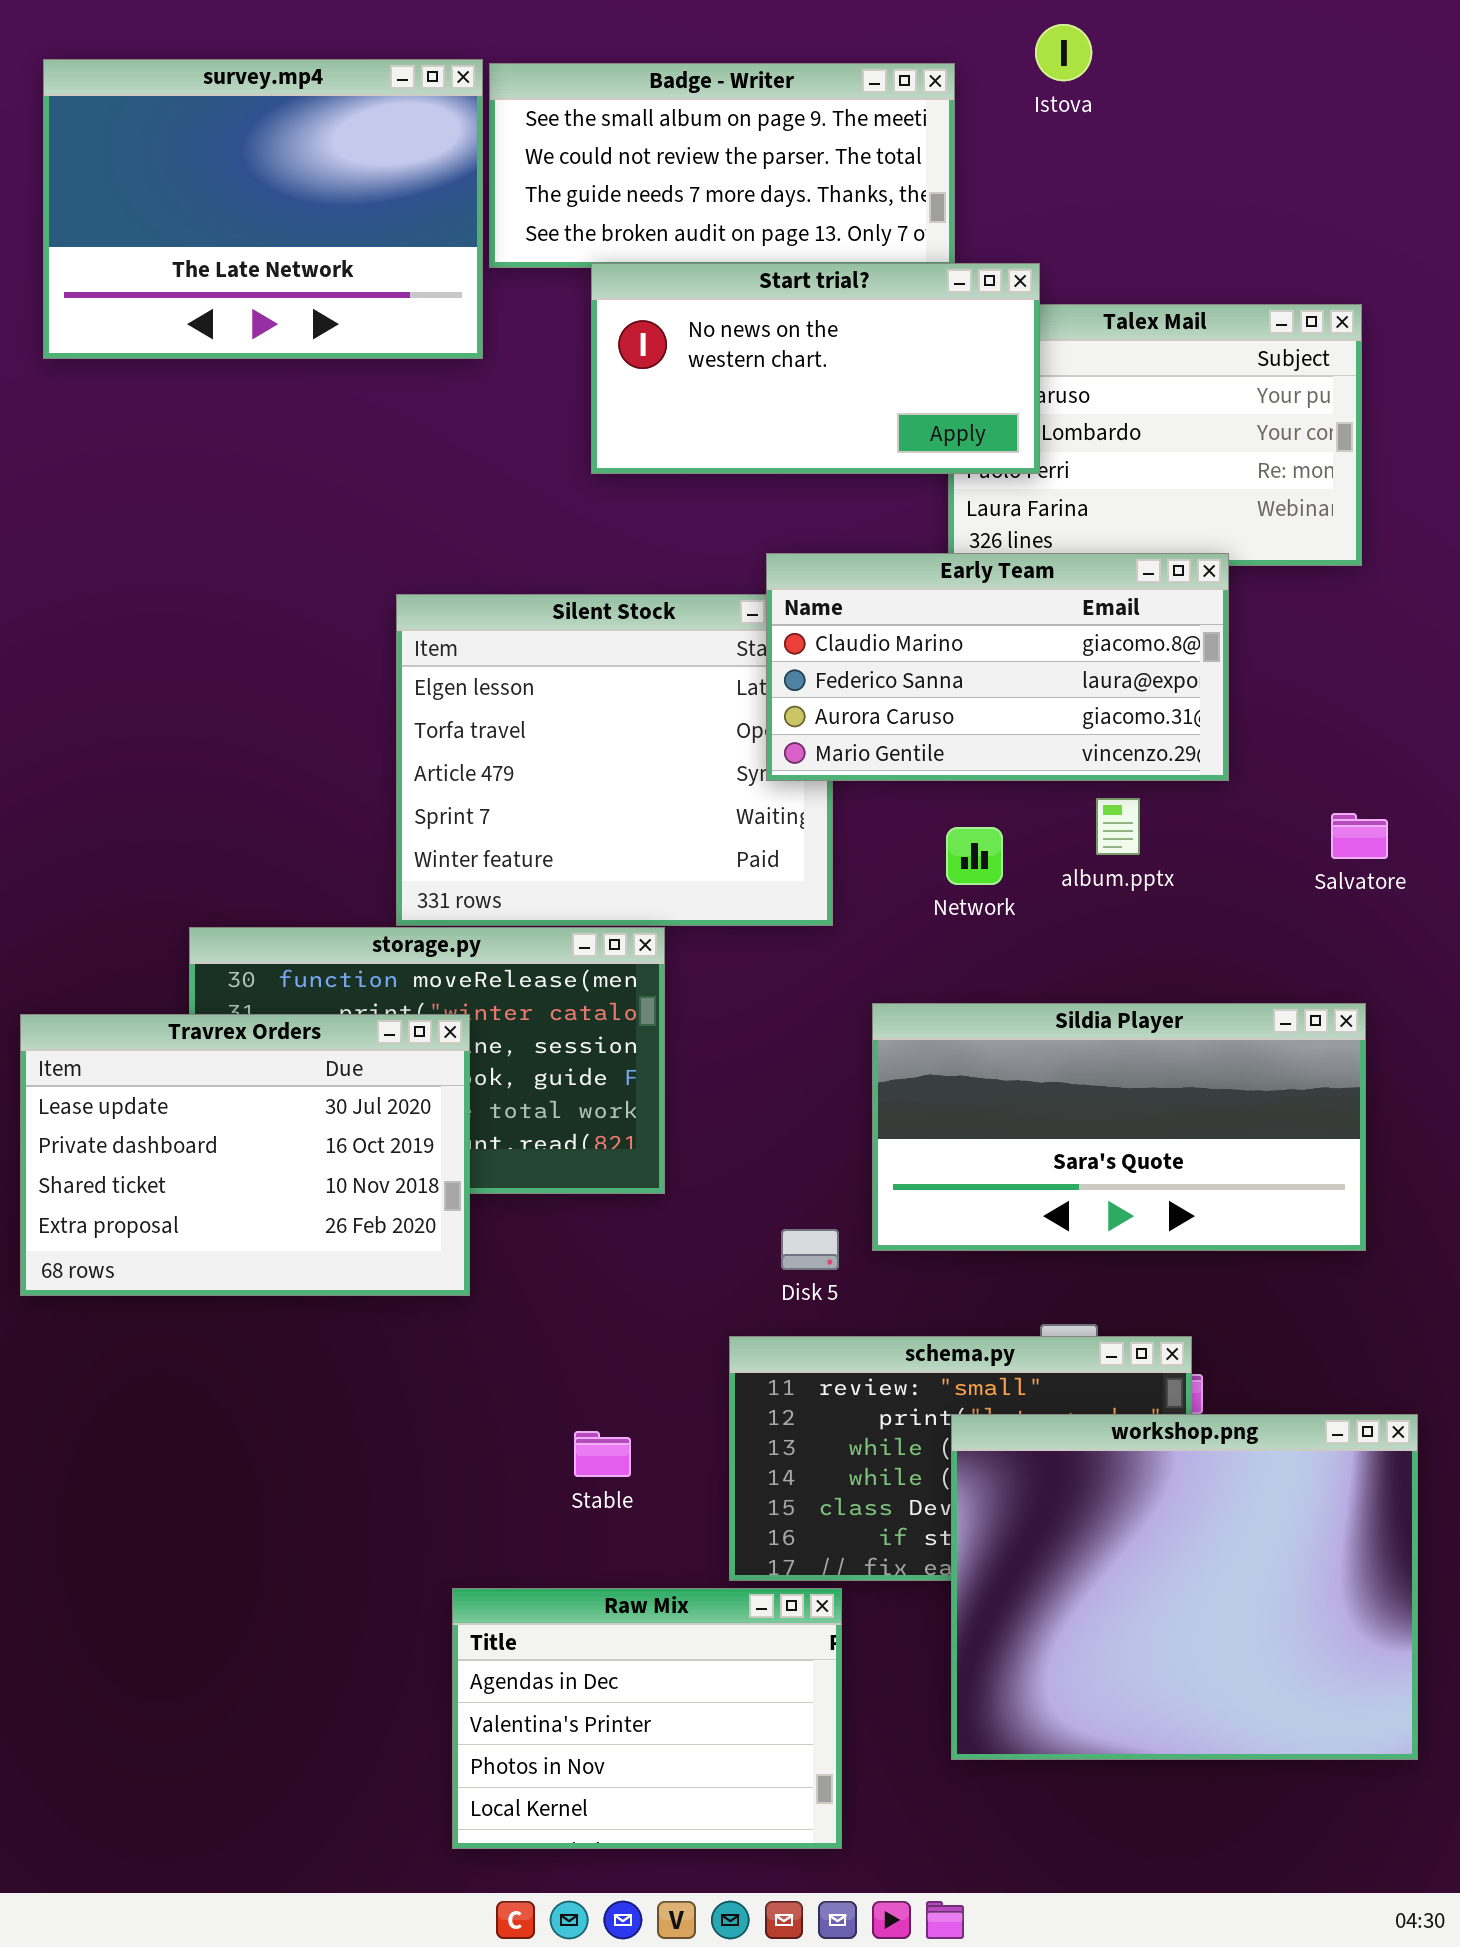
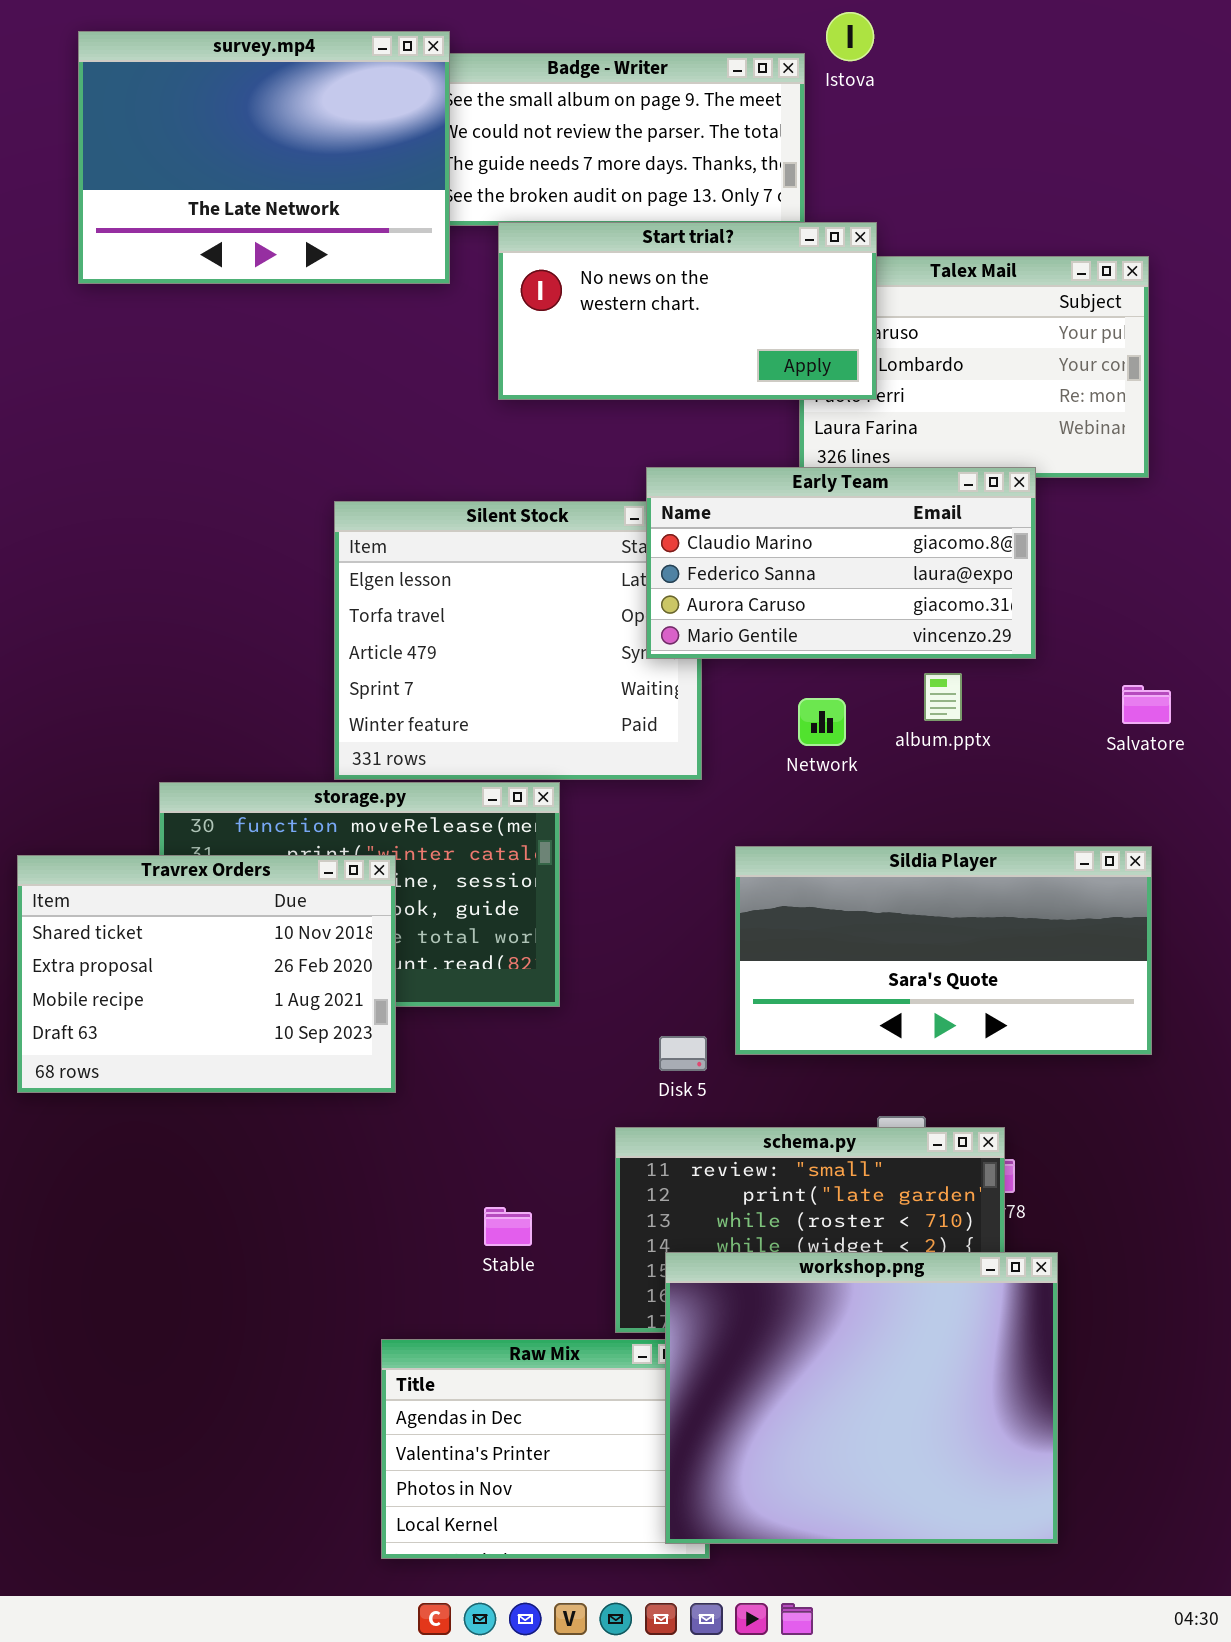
Istova: [1035,24,1092,81] -> [826,12,874,61], moved
survey.mp4: [43,59,483,359] -> [78,31,450,284], moved
Travrex Orders: [20,1014,470,1296] -> [17,855,396,1093], scrolled down 2 rows
workshop.png: [951,1414,1418,1760] -> [665,1252,1058,1544], moved

